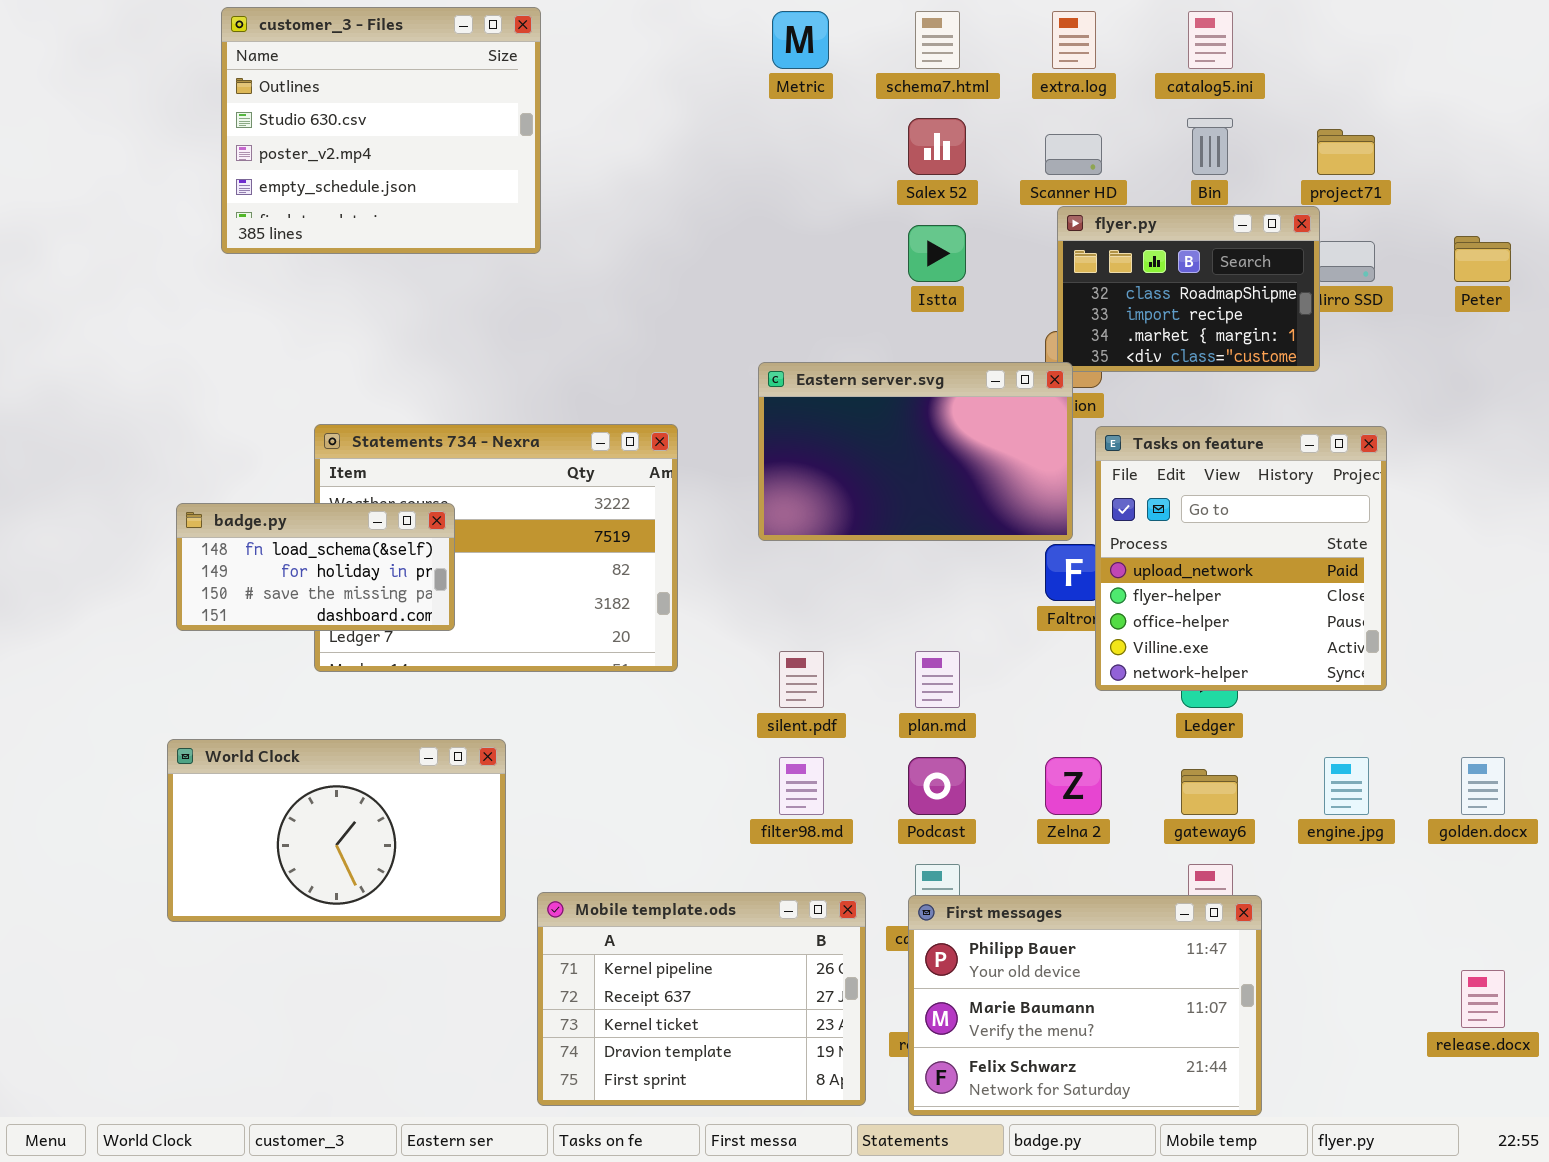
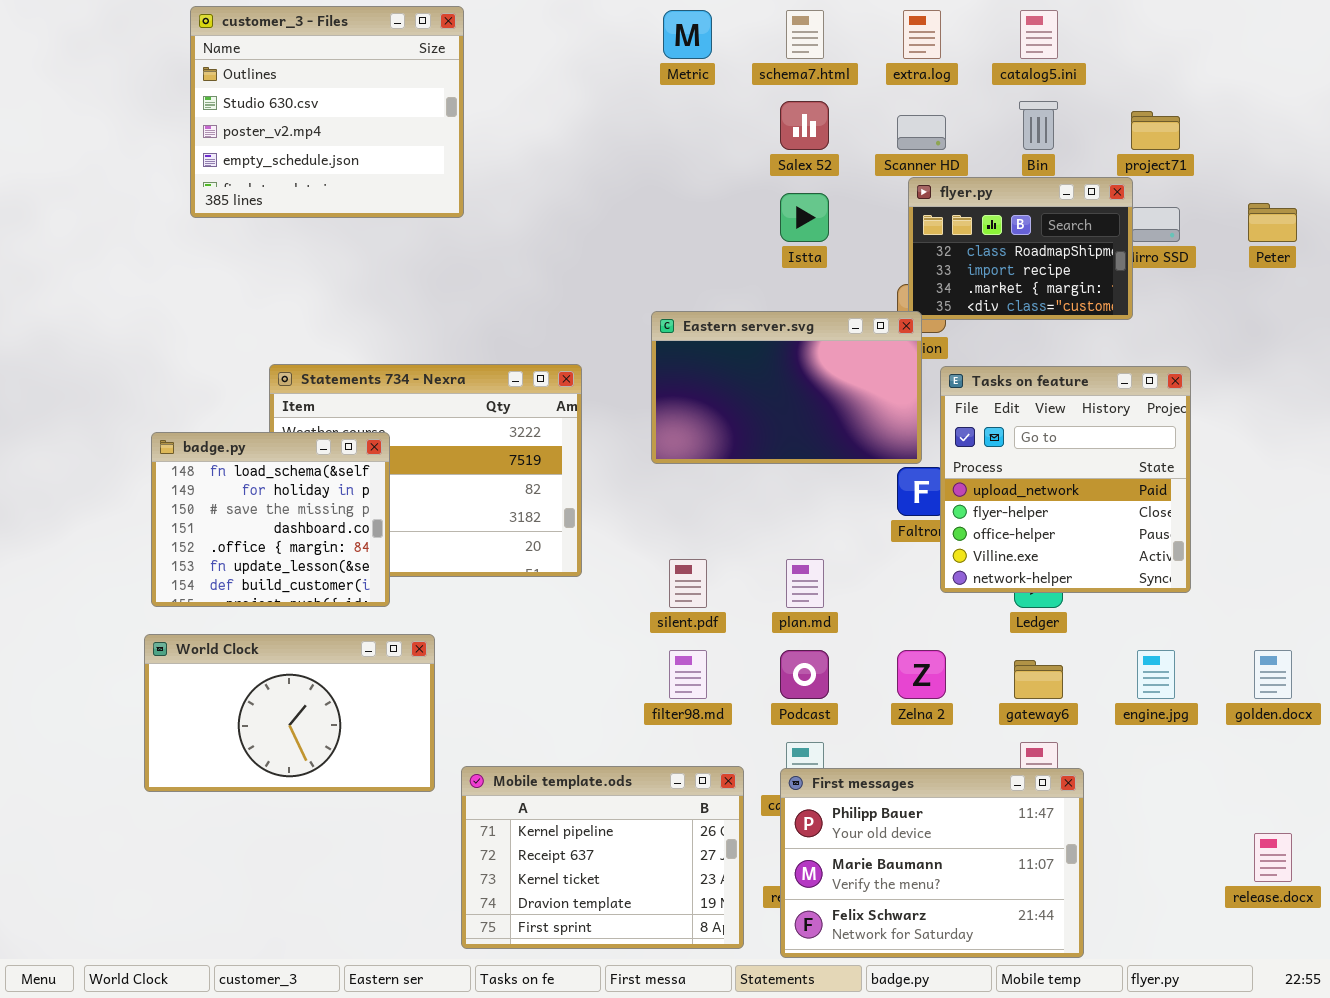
badge.py: [176,503,455,631] -> [151,432,390,607], resized

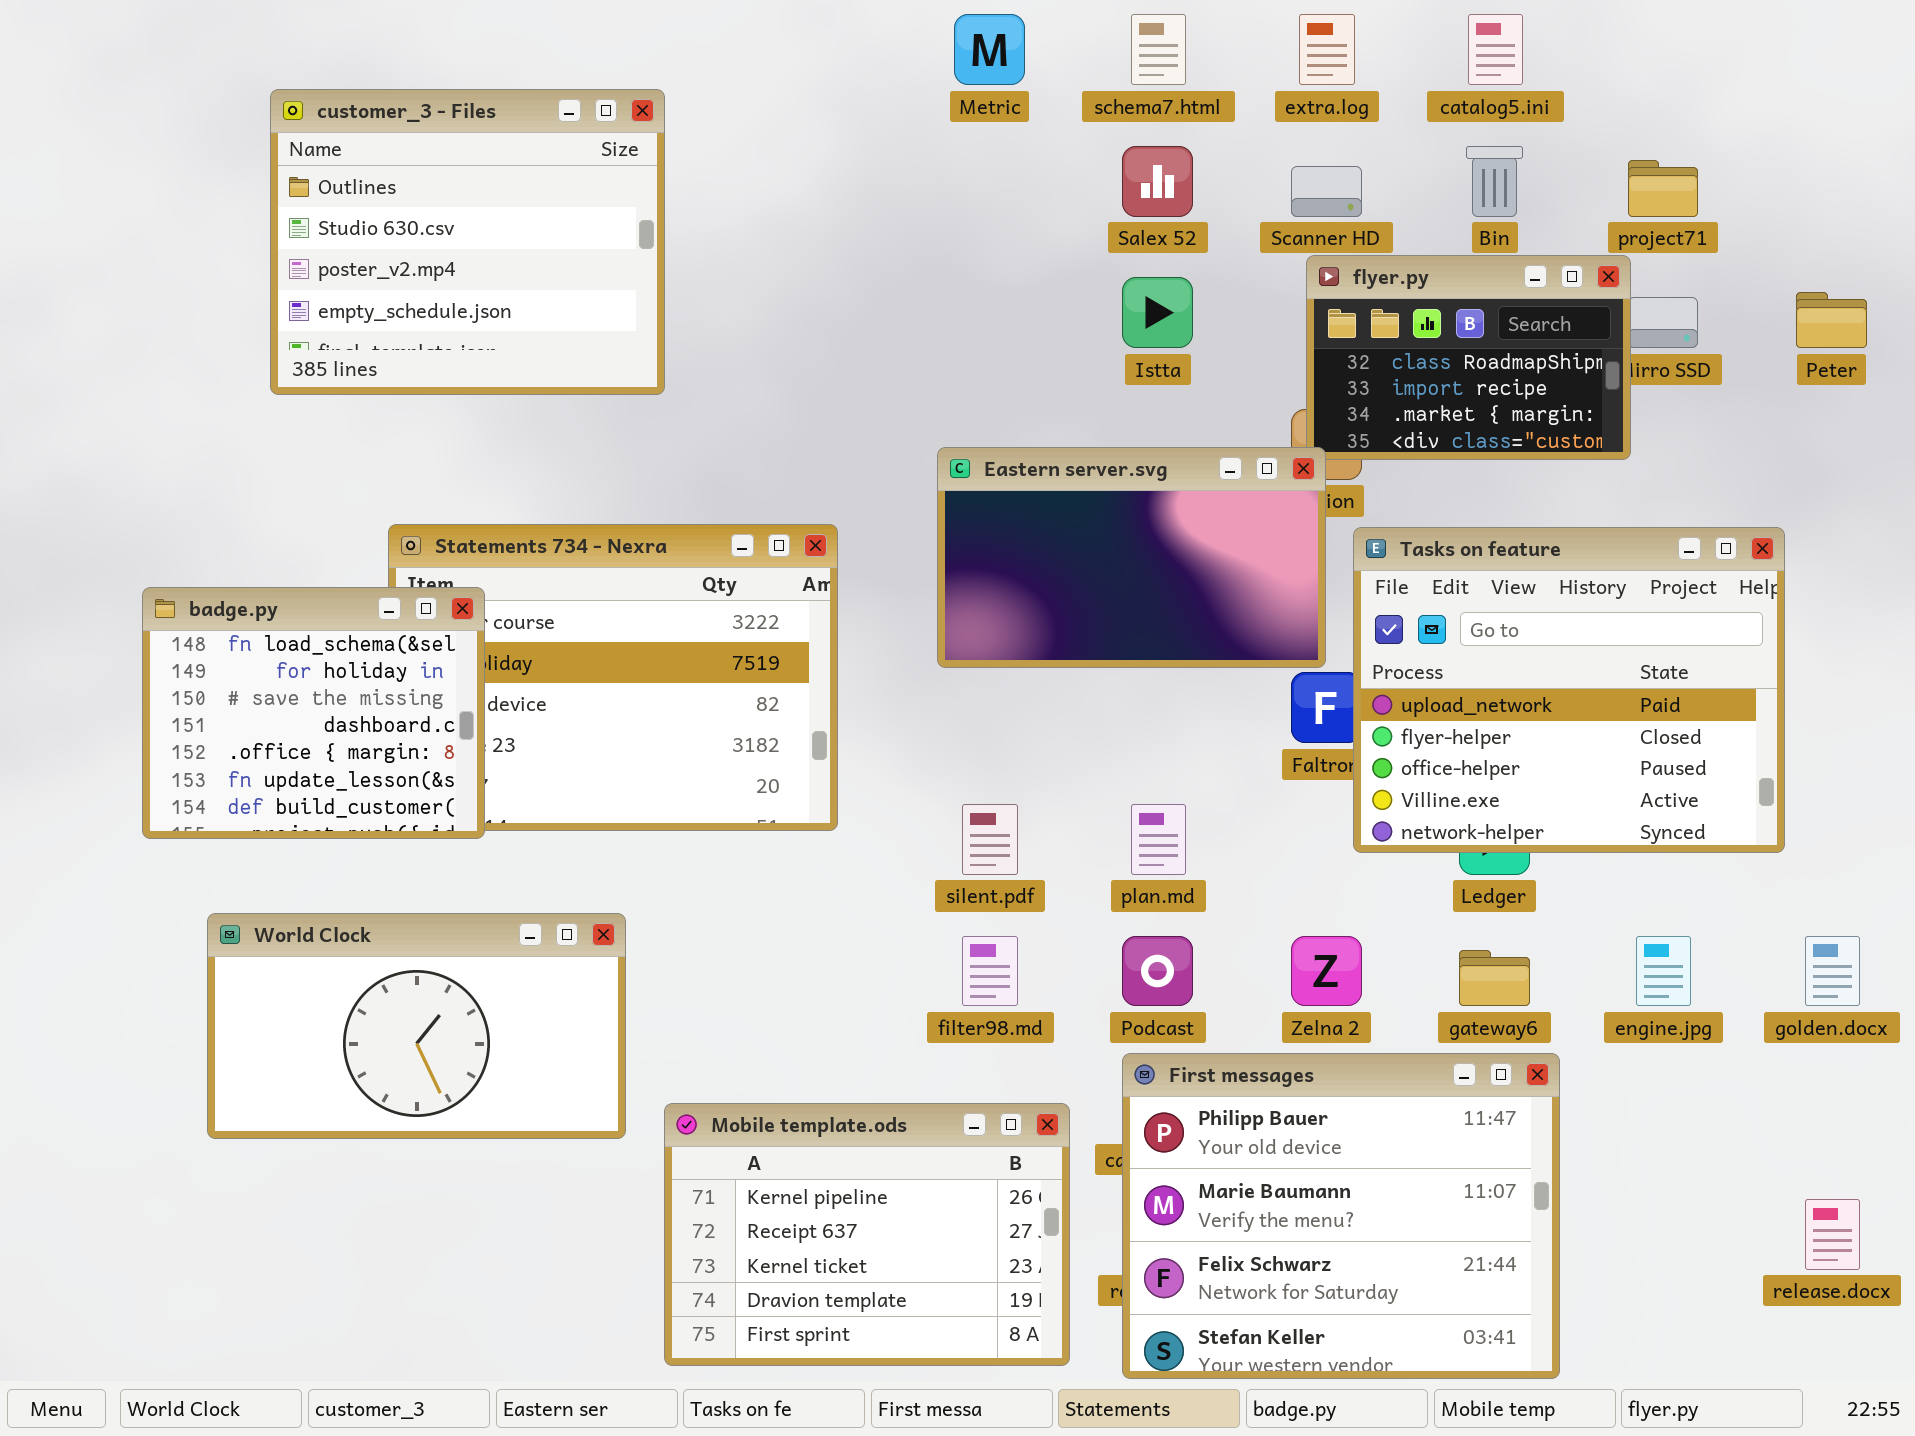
customer_3 - Files: [190,6,464,218] -> [270,89,665,395], moved
Tasks on feature: [940,366,1191,593] -> [1353,527,1785,853], resized
badge.py: [151,432,390,607] -> [142,587,485,839], moved
First messages: [780,768,1084,958] -> [1122,1053,1560,1379], resized

